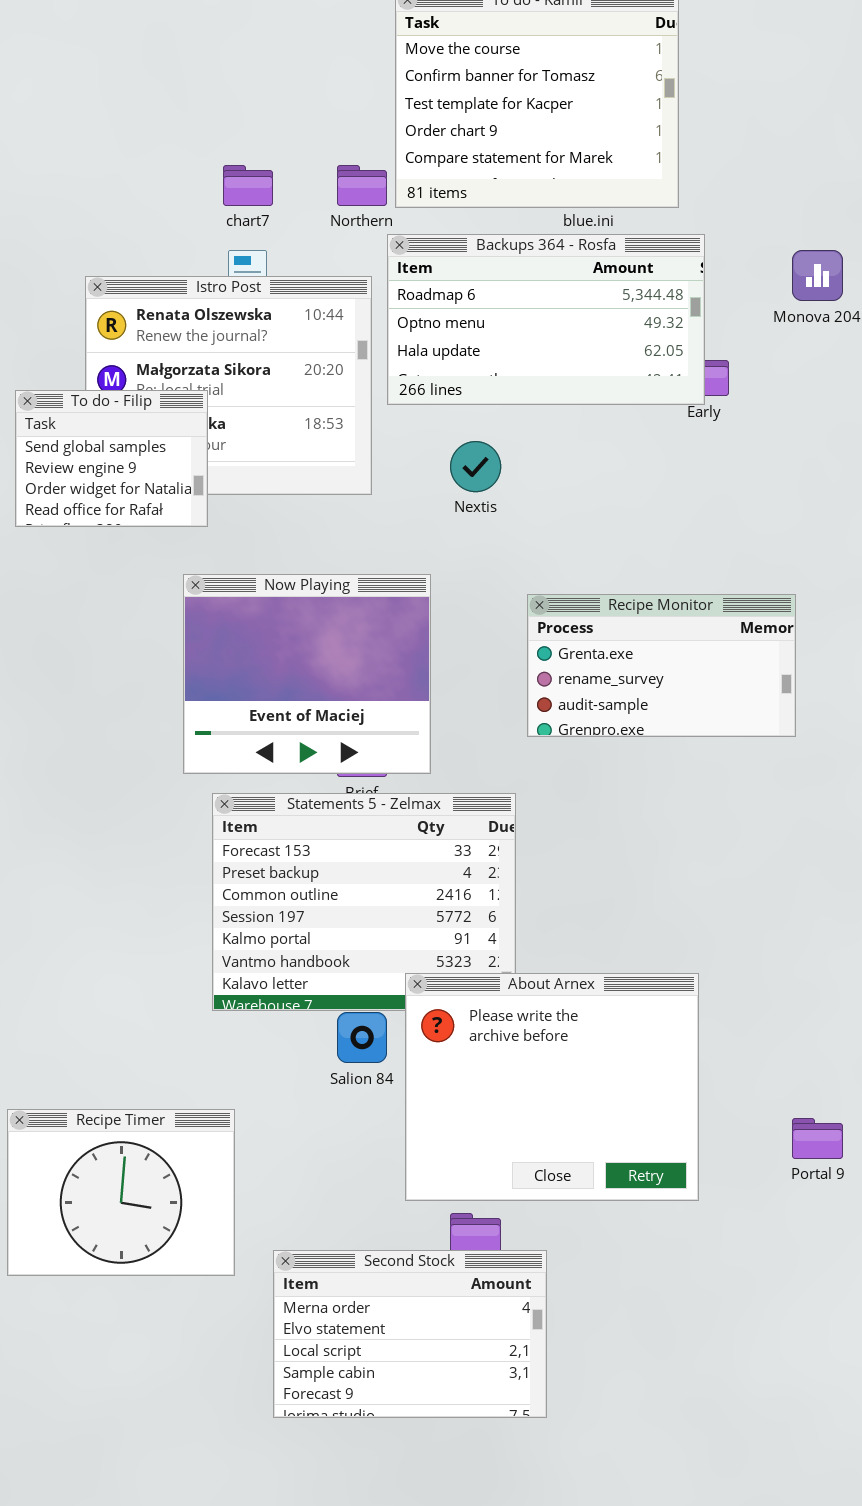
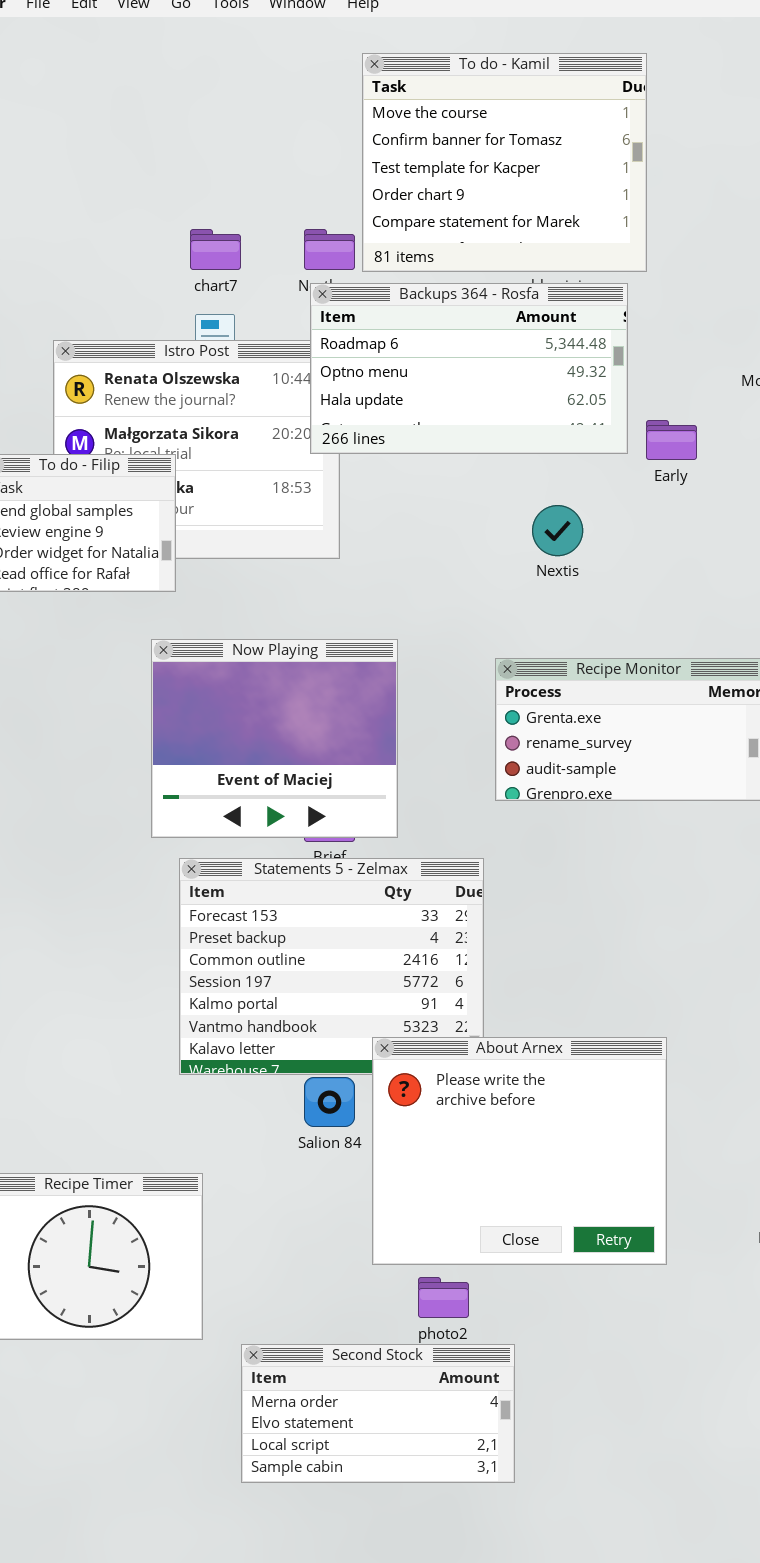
Backups 364 - Rosfa: [387,234,705,405] -> [310,283,628,454], moved
Nextis: [450,441,501,492] -> [532,505,583,556], moved
Second Stock: [273,1250,547,1418] -> [241,1344,515,1483], resized

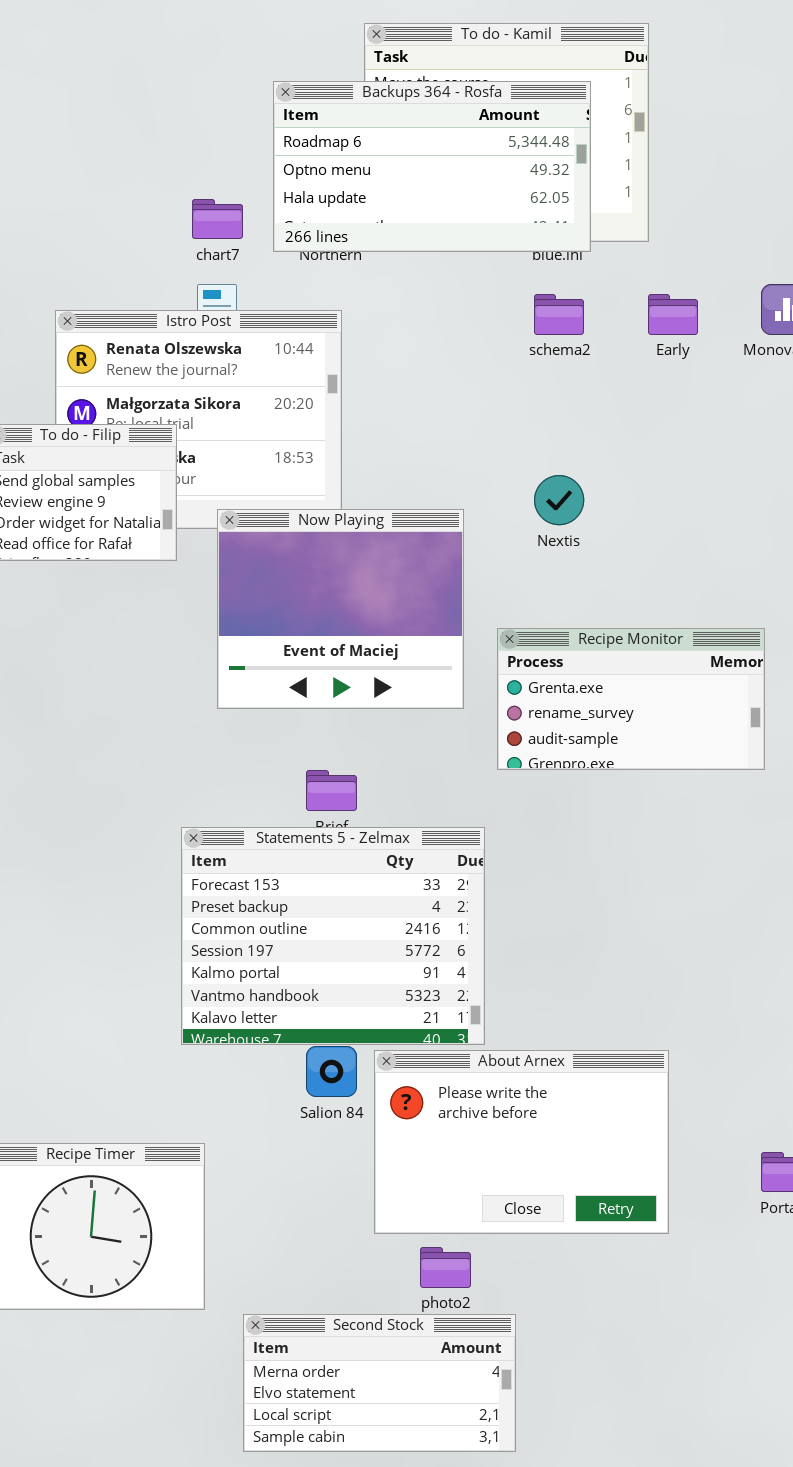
Backups 364 - Rosfa: [310,283,628,454] -> [273,81,591,252], moved
Early: [646,420,697,460] -> [648,294,698,335], moved
Now Playing: [151,639,398,838] -> [217,509,464,709], moved
About Arnex: [372,1037,667,1265] -> [374,1050,669,1234], resized

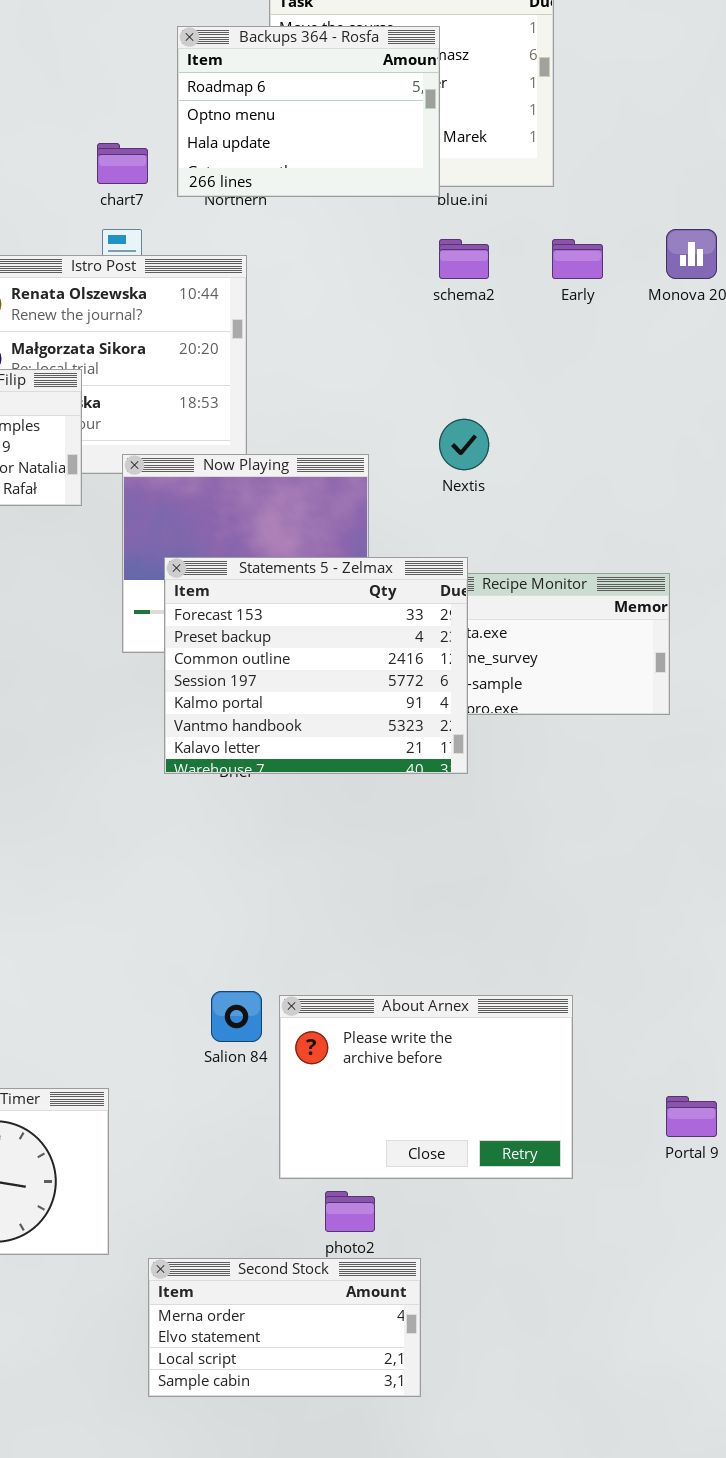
Backups 364 - Rosfa: [273,81,591,252] -> [177,26,440,197], resized
Statements 5 - Zelmax: [181,827,485,1045] -> [164,557,468,774], moved

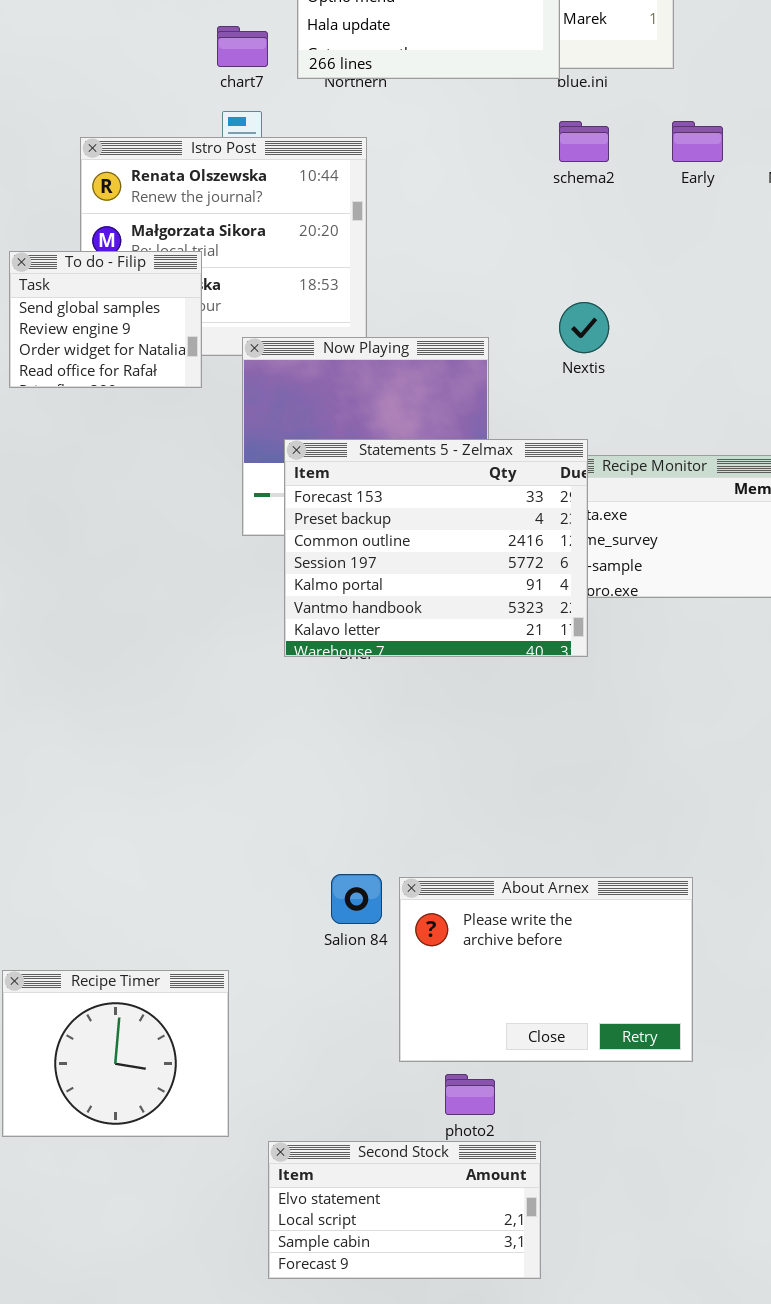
Second Stock: [148,1258,421,1397] -> [268,1141,541,1279], scrolled down 1 row

